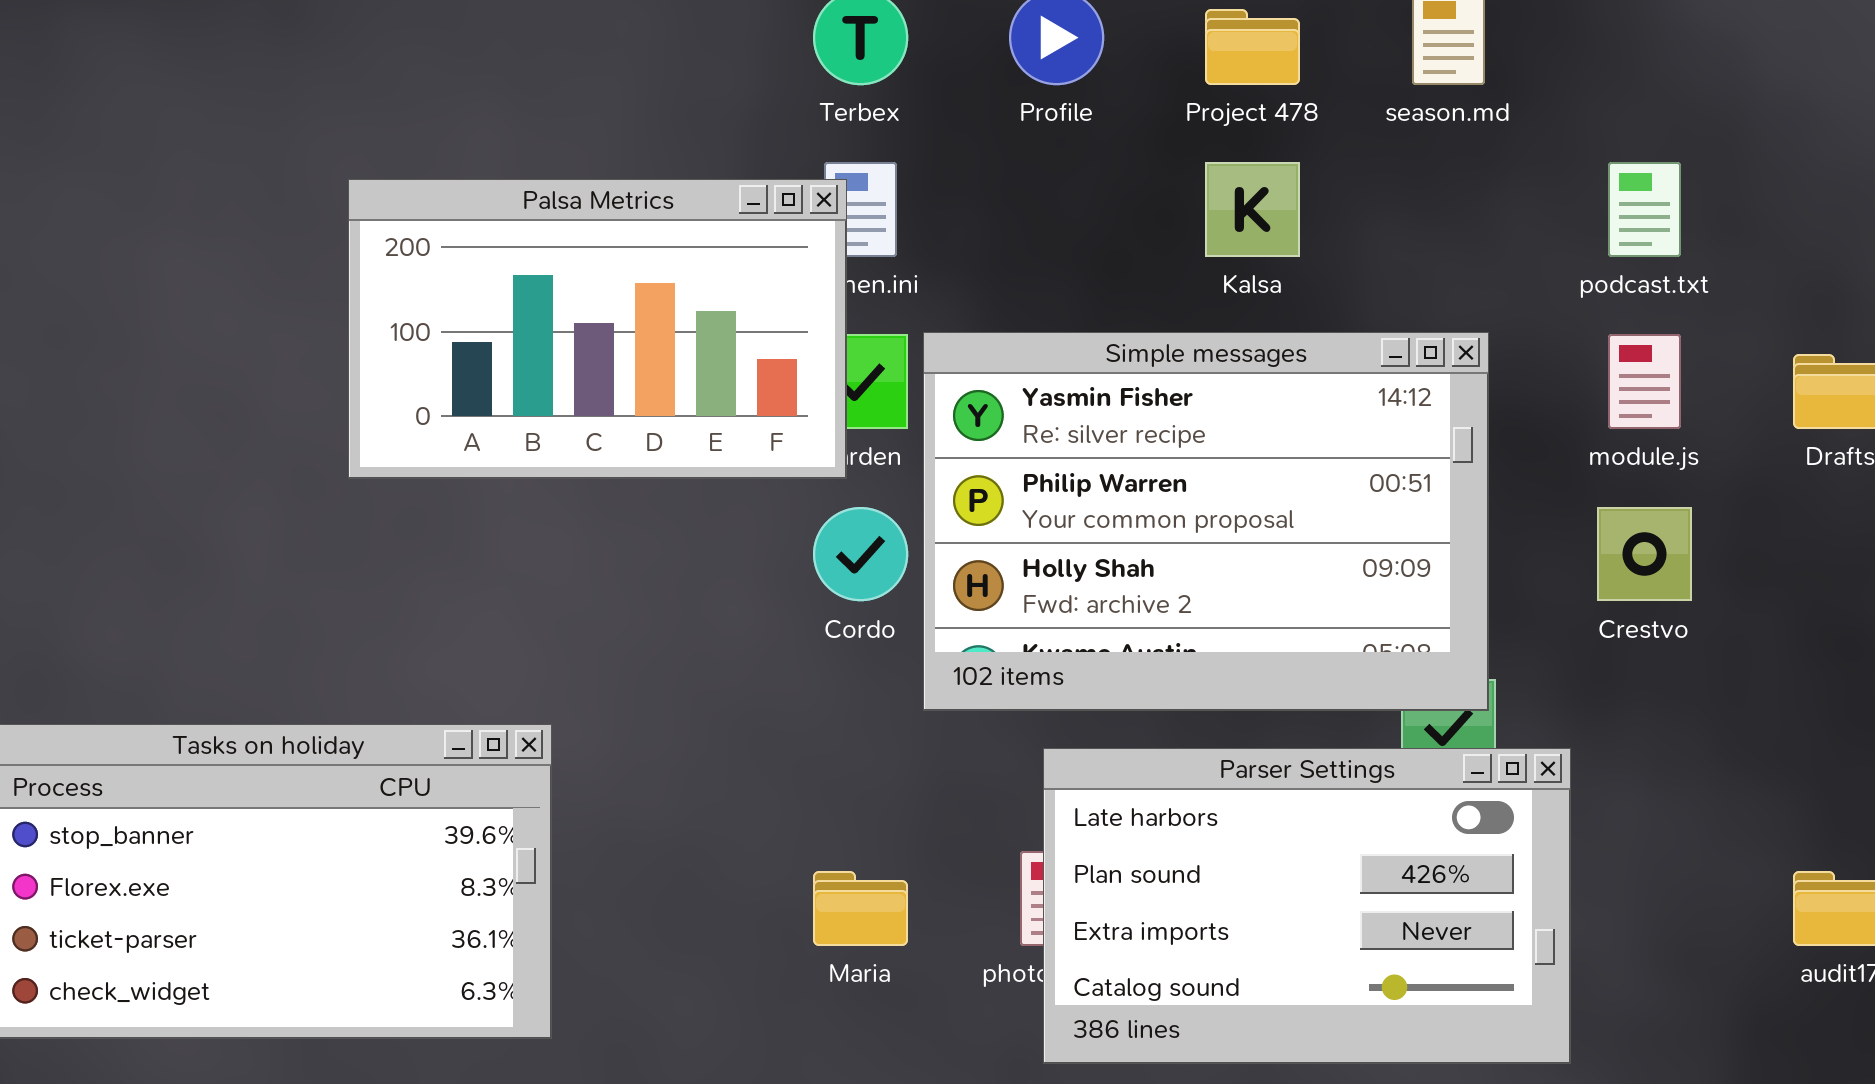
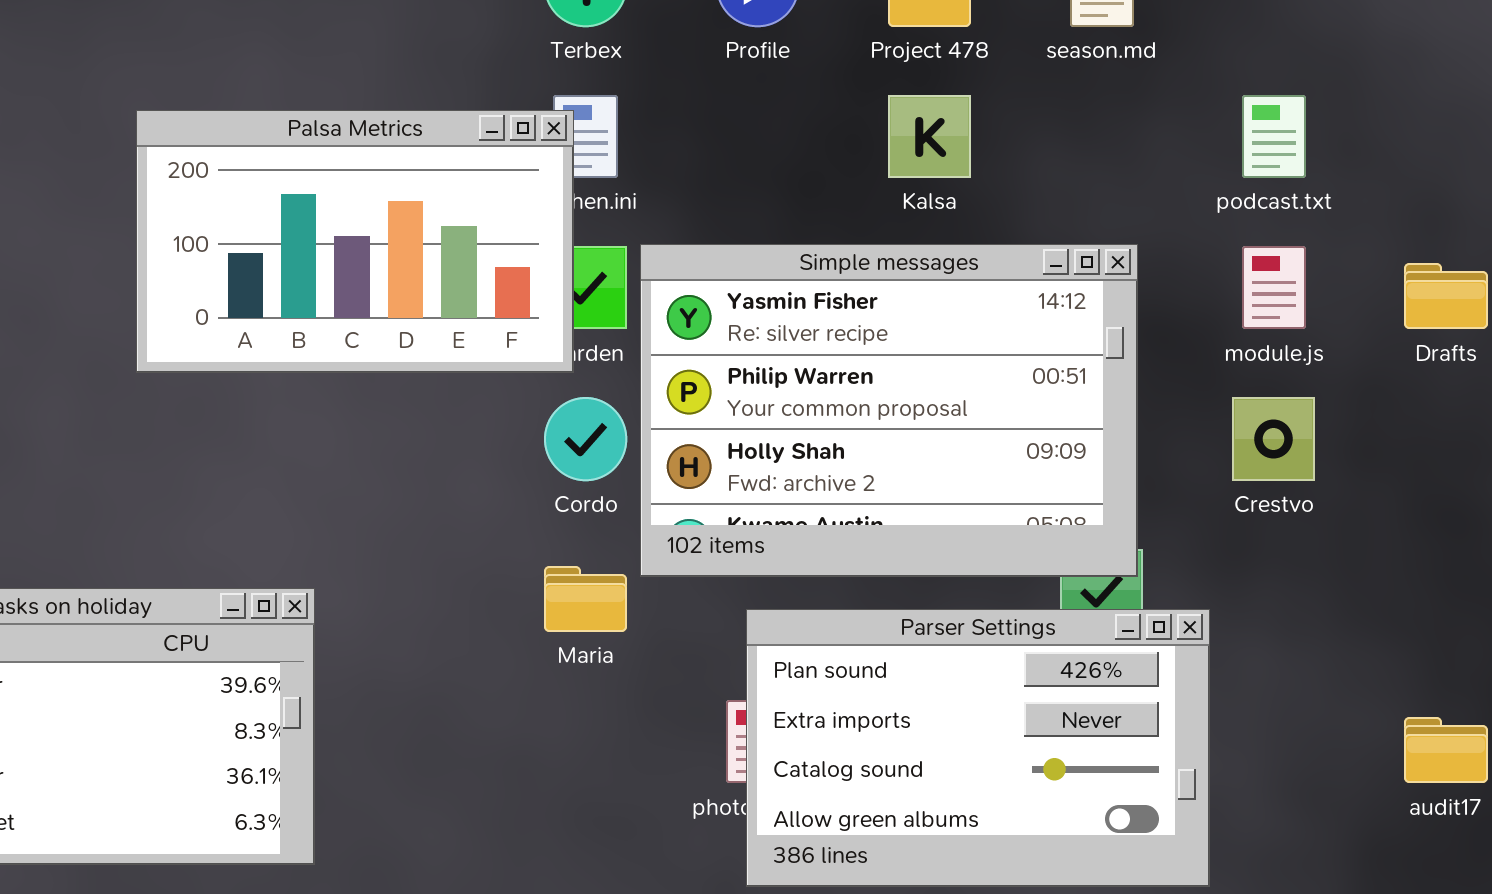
Parser Settings: [1043,748,1571,1064] -> [746,609,1210,887], scrolled down 1 row
Maria: [813,871,908,946] -> [544,566,627,632], moved

